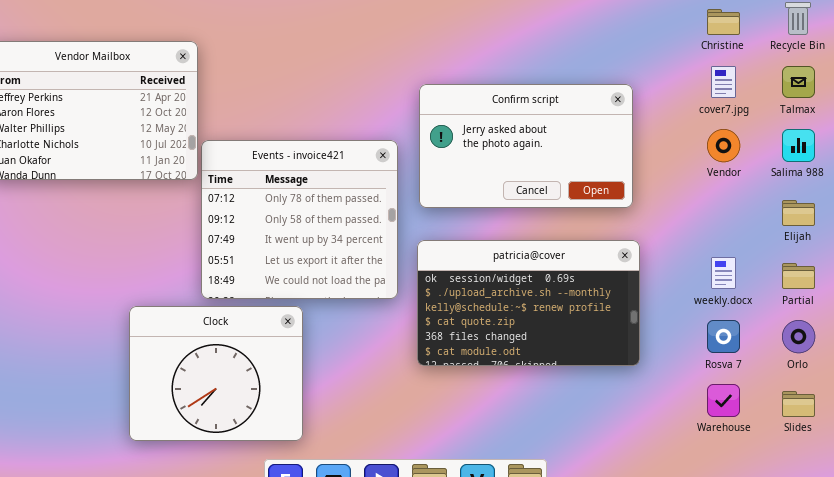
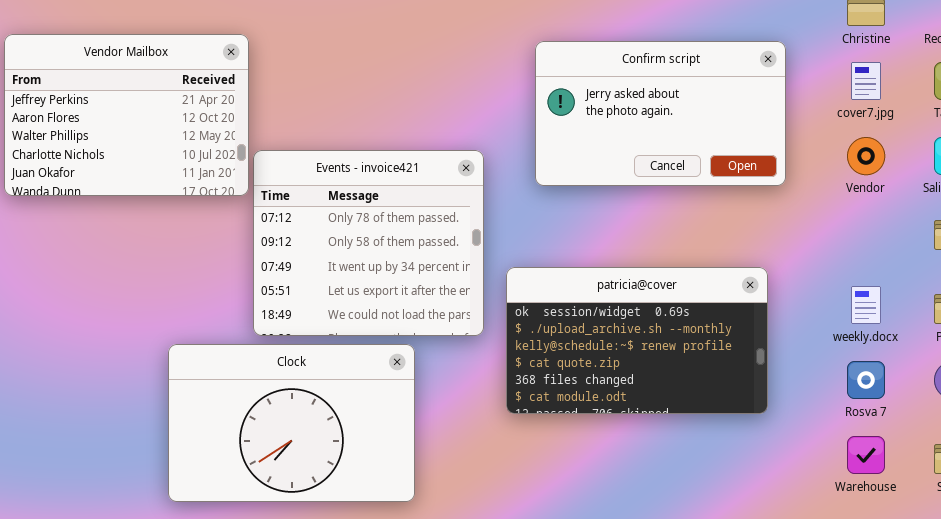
Confirm script: [419,84,633,208] -> [535,41,786,186], moved
Clock: [129,306,303,441] -> [168,344,415,502], resized

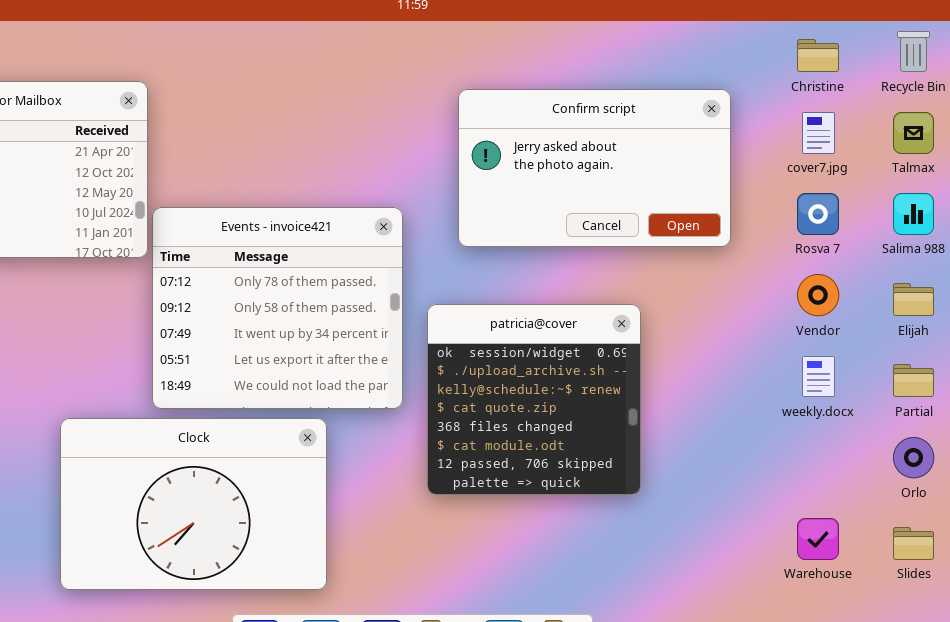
Vendor: [847,137,885,175] -> [797,274,839,316], moved
patricia@cover: [506,267,768,414] -> [427,304,641,495], resized
Rosva 7: [847,361,885,399] -> [797,193,839,235], moved

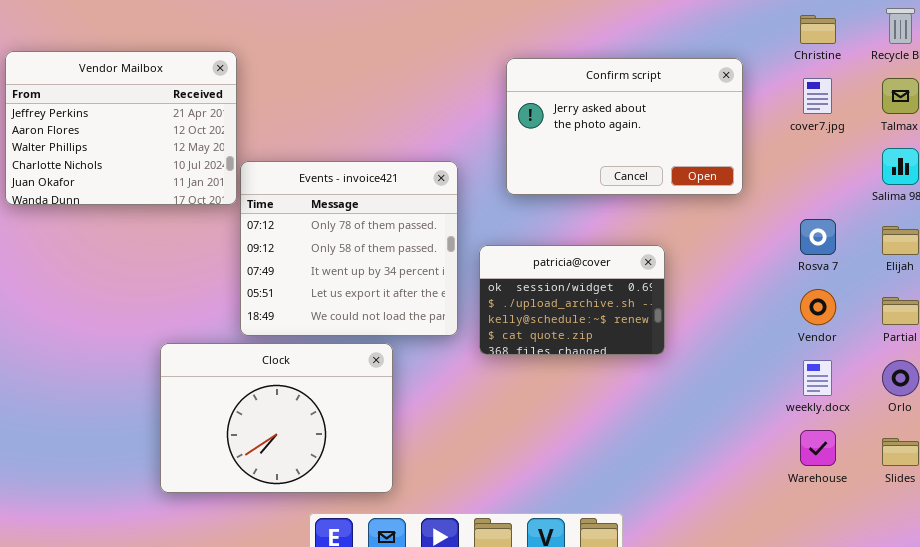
Rosva 7: [797,193,839,235] -> [800,219,836,255], moved
Vendor: [797,274,839,316] -> [800,289,836,325], moved
patricia@cover: [427,304,641,495] -> [479,245,665,355], resized
weekly.docx: [802,356,835,397] -> [803,360,832,396], moved

